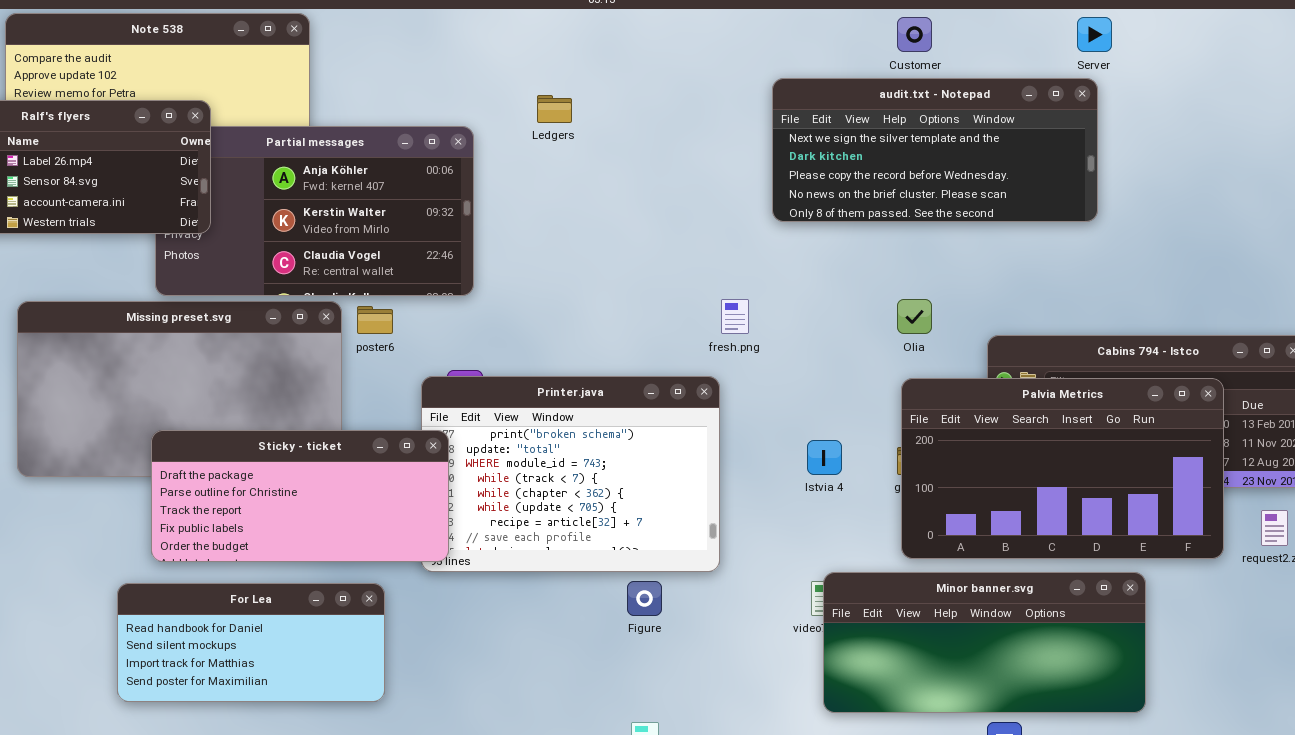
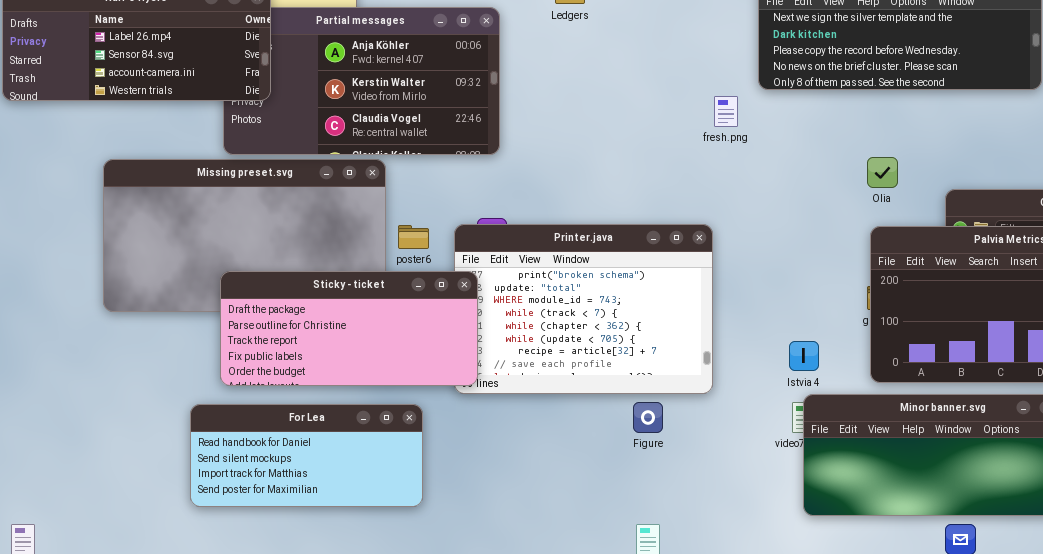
fresh.png: [721,299,749,334] -> [714,96,738,127], moved
poster6: [357,306,393,334] -> [398,225,429,249], moved
Istvia 4: [807,440,842,475] -> [789,341,819,371], moved

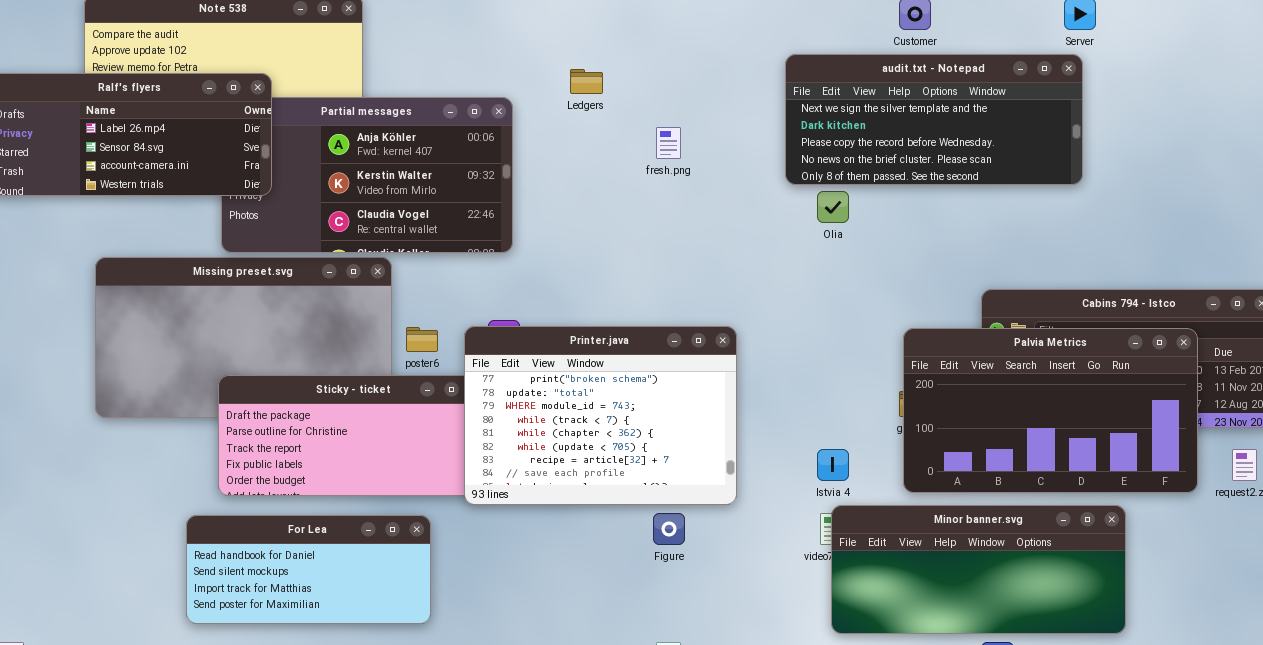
fresh.png: [714,96,738,127] -> [656,127,681,159], moved
Olia: [867,157,898,188] -> [817,191,849,223], moved
Printer.java: [454,224,713,394] -> [464,326,737,505], raised

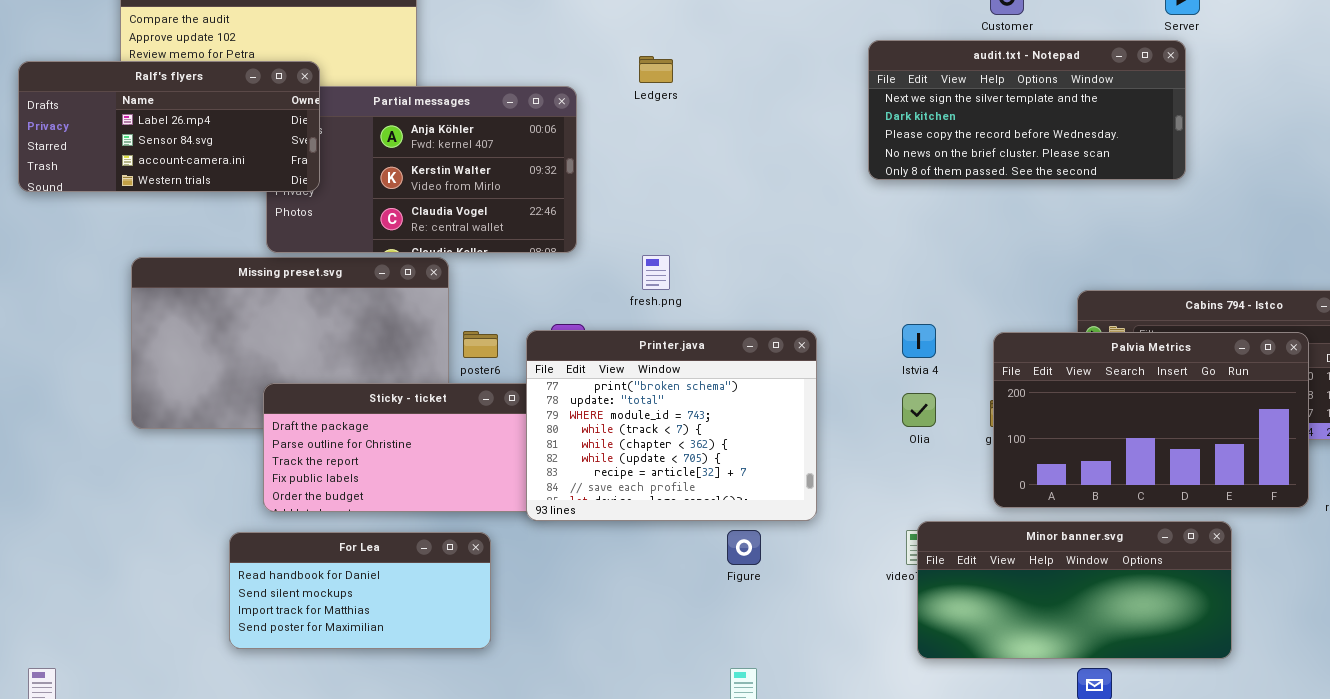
fresh.png: [656,127,681,159] -> [642,255,670,290], moved
Olia: [817,191,849,223] -> [902,393,936,427], moved
Istvia 4: [817,449,849,481] -> [902,324,936,358], moved

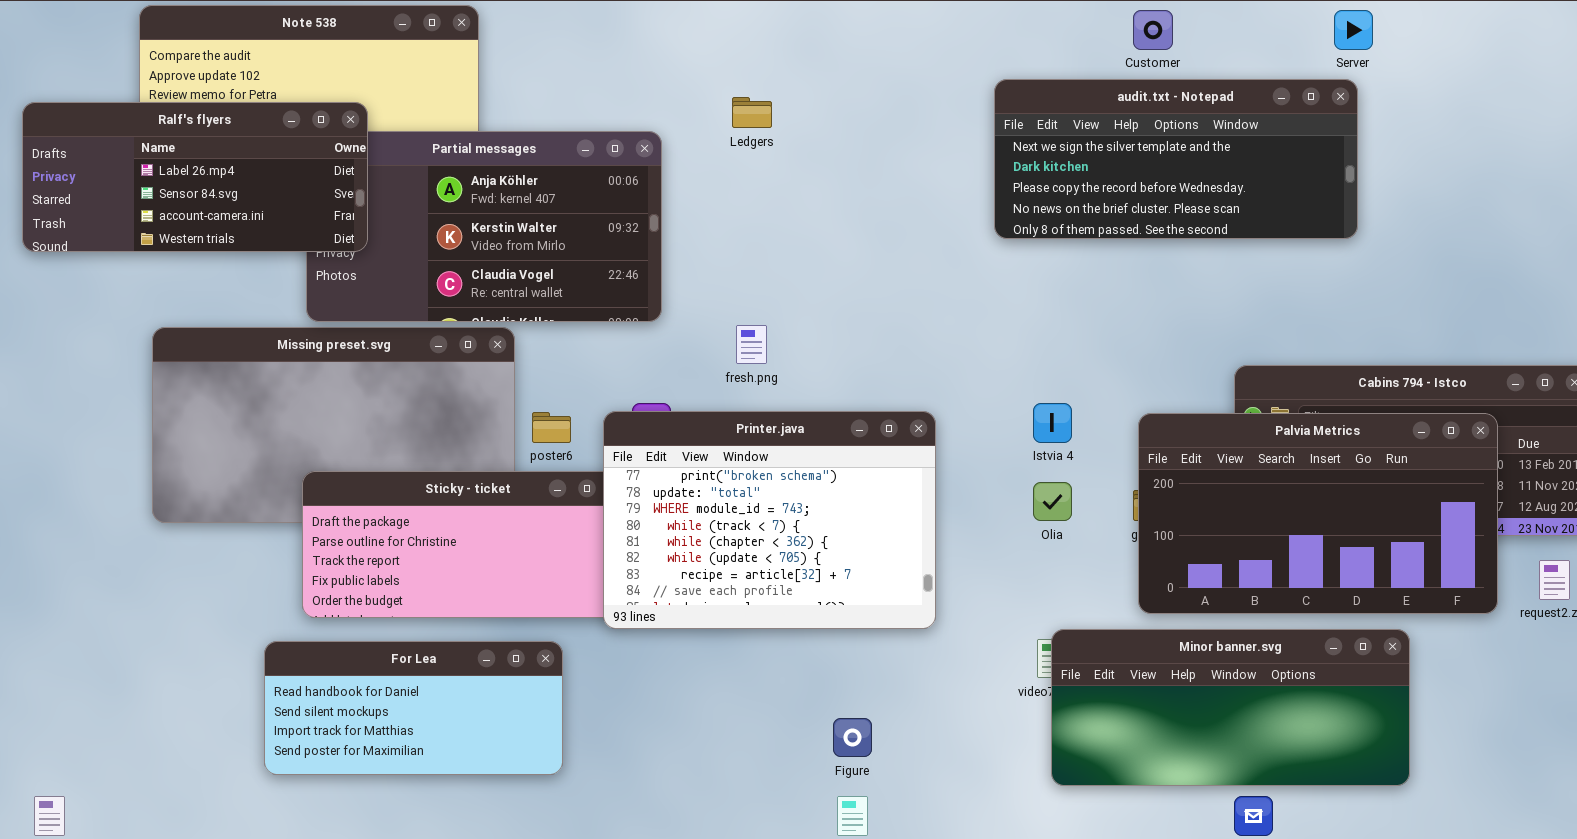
Figure: [727,530,761,565] -> [833,718,872,757], moved

